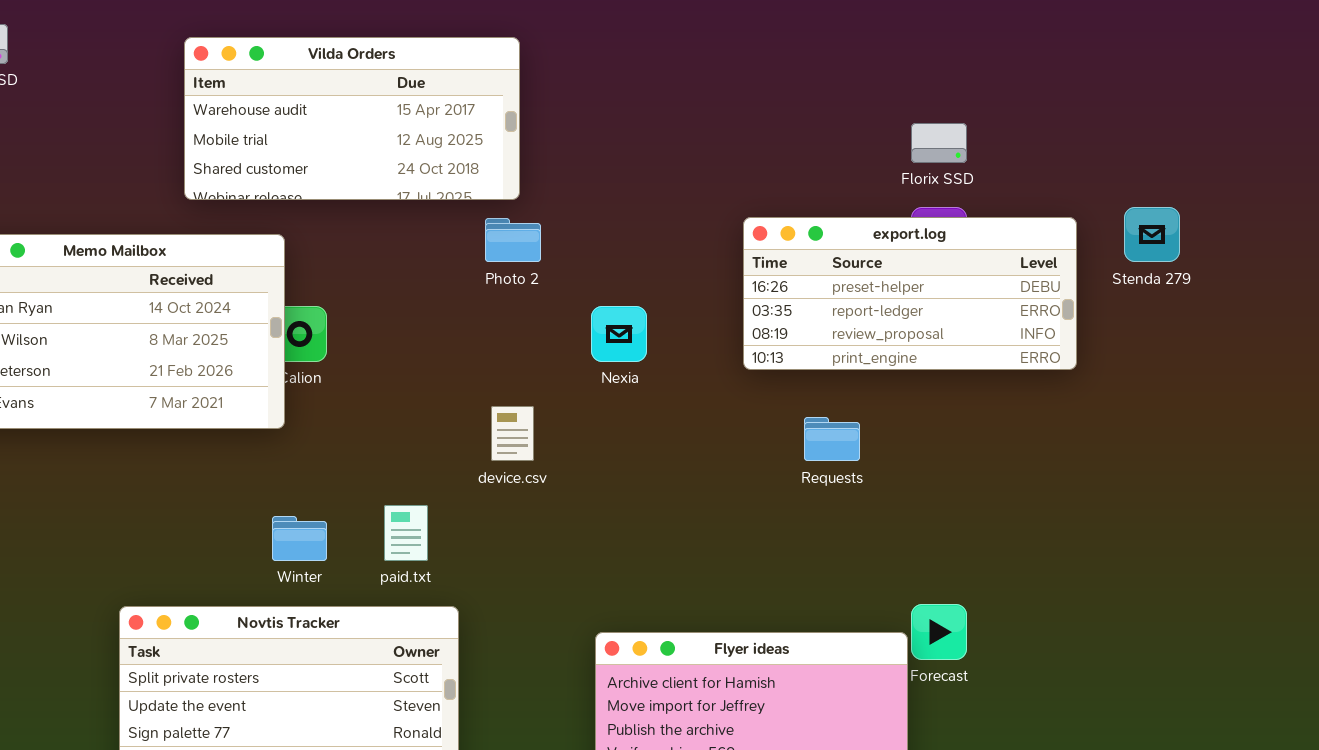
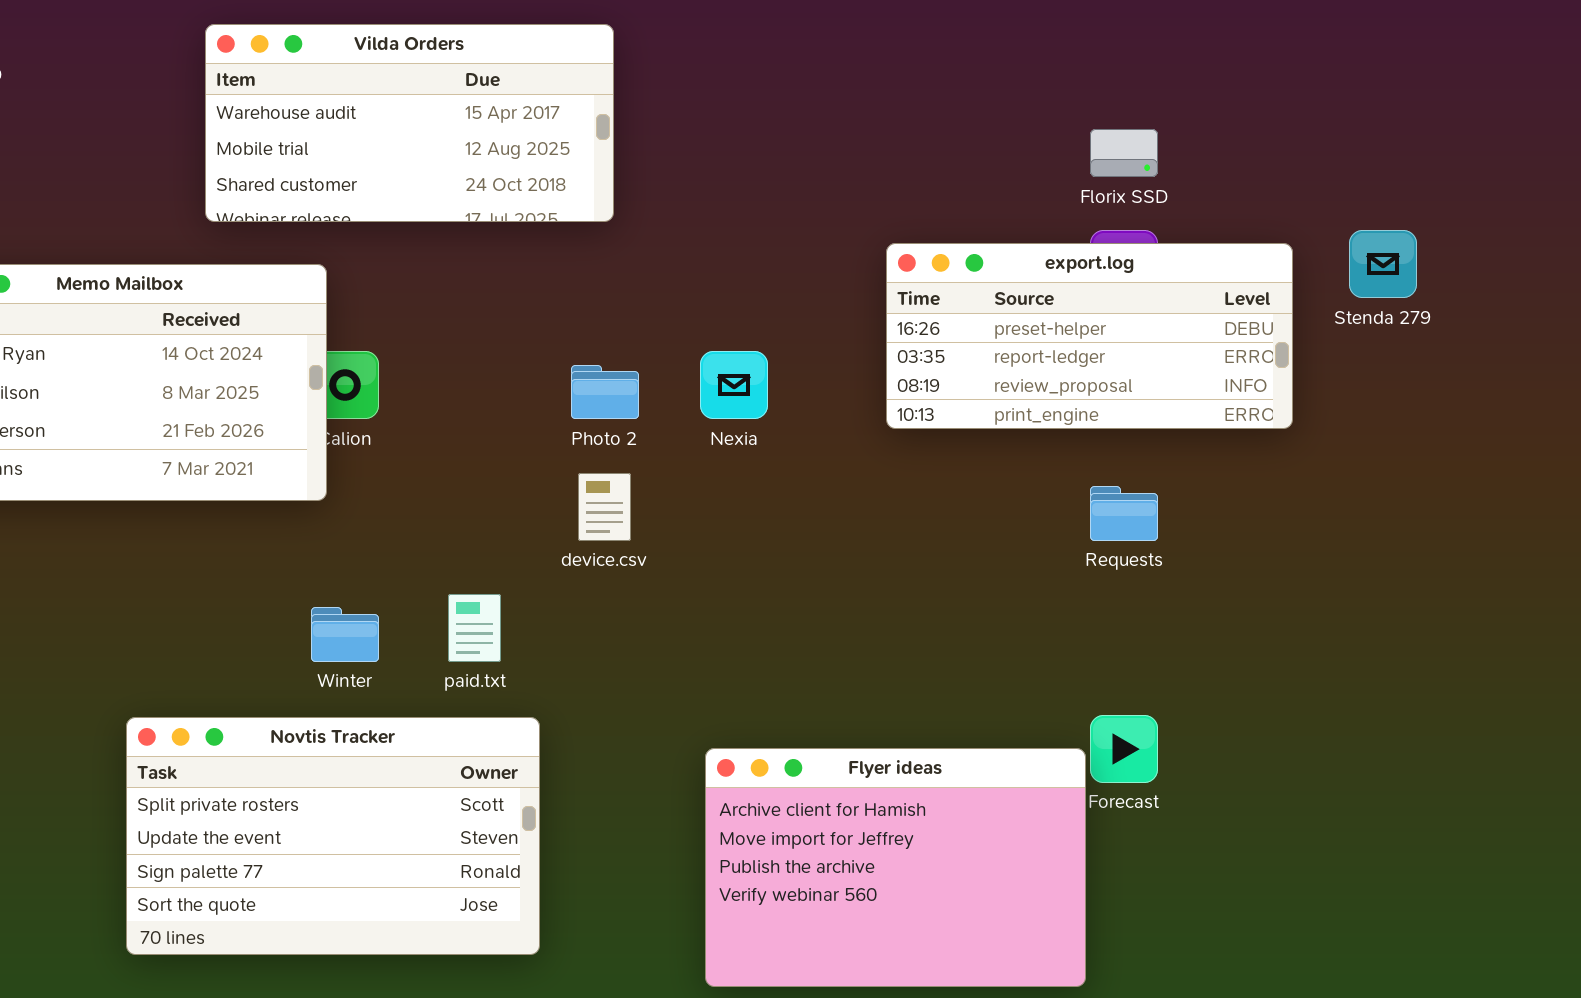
Photo 2: [485,218,541,262] -> [571,365,639,419], moved
Requests: [804,417,860,461] -> [1090,486,1158,541], moved

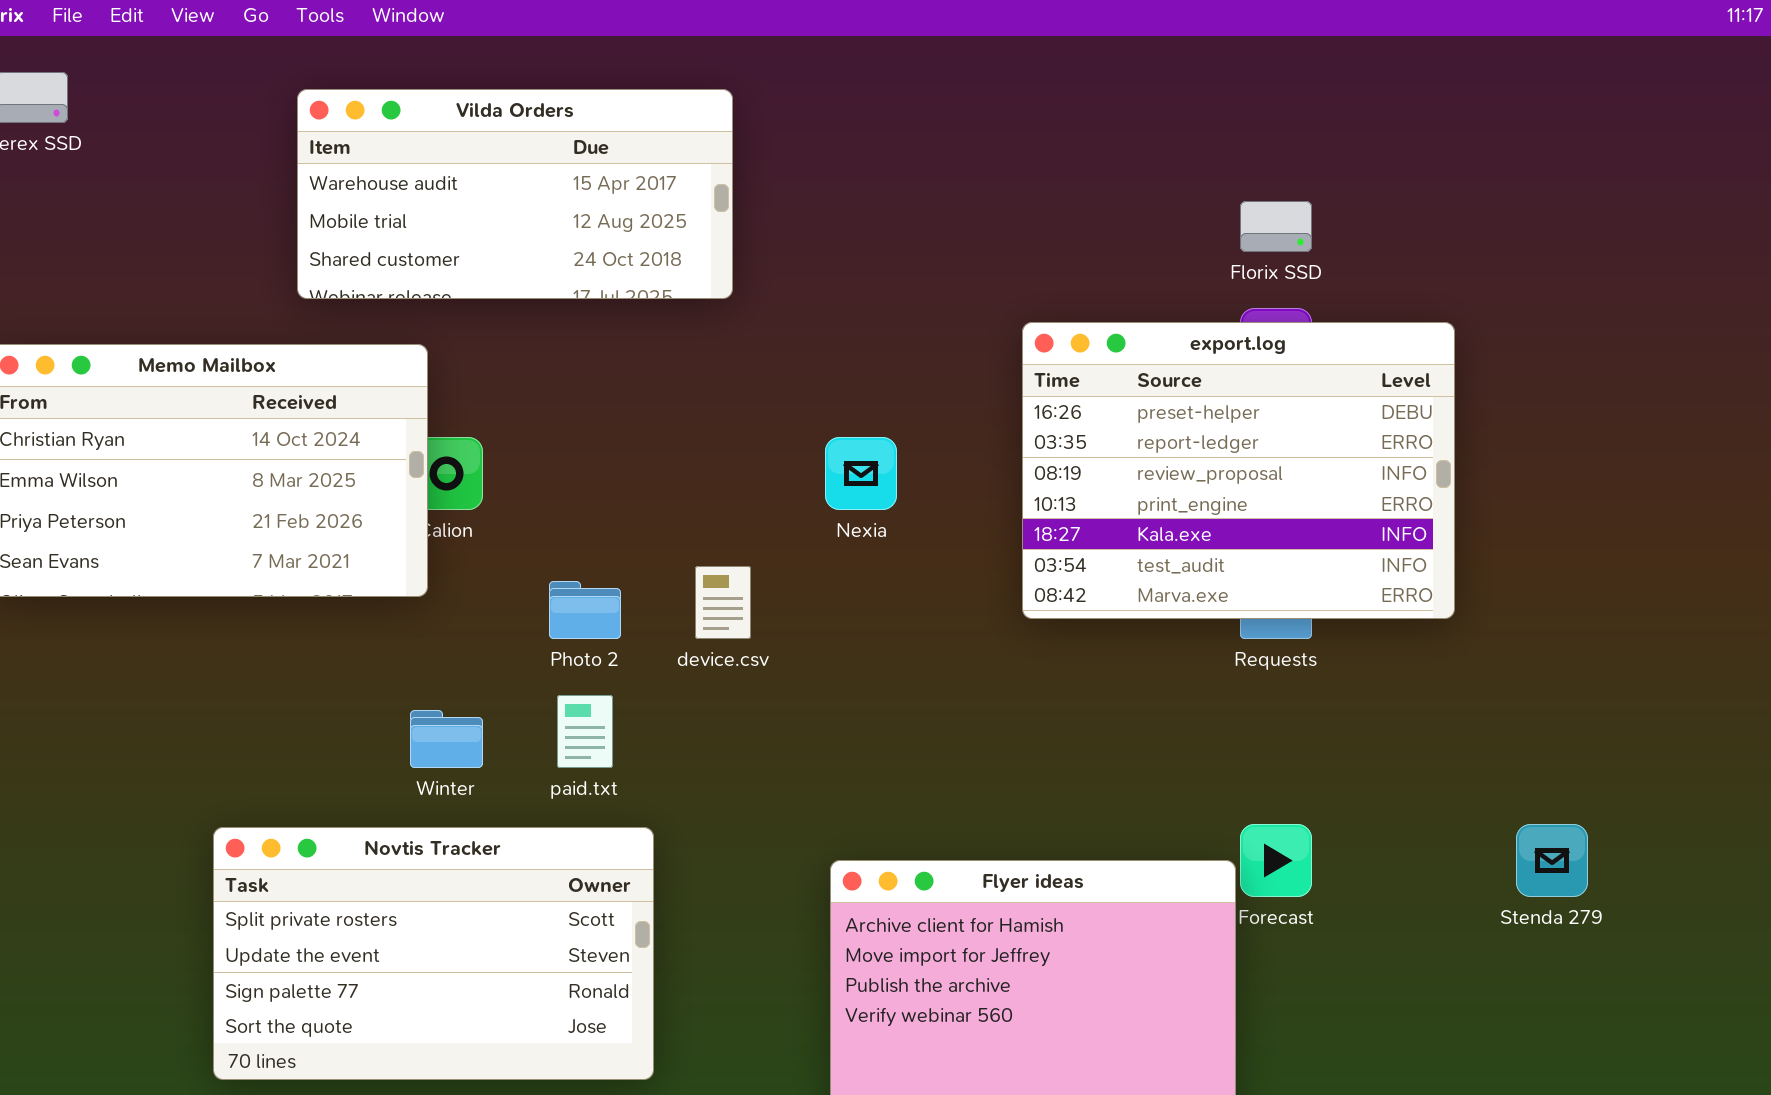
Stenda 279: [1349,230,1417,298] -> [1516,824,1588,897], moved
export.log: [886,243,1293,429] -> [1022,322,1455,619], resized
Photo 2: [571,365,639,419] -> [549,581,621,639], moved

